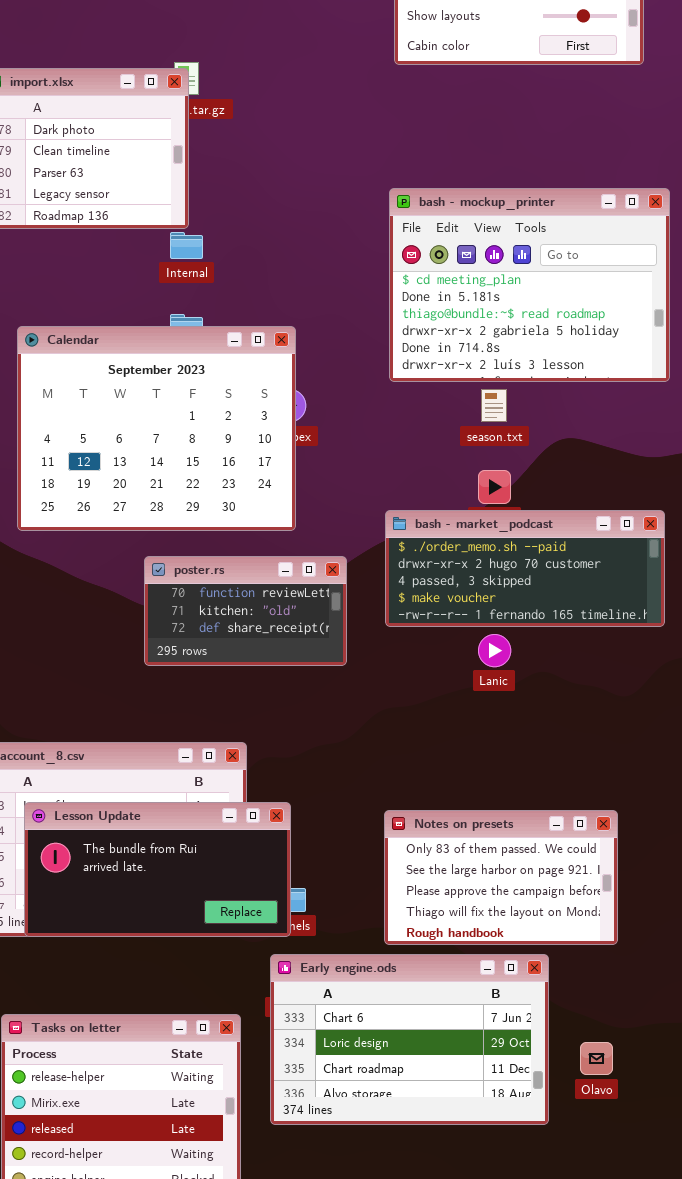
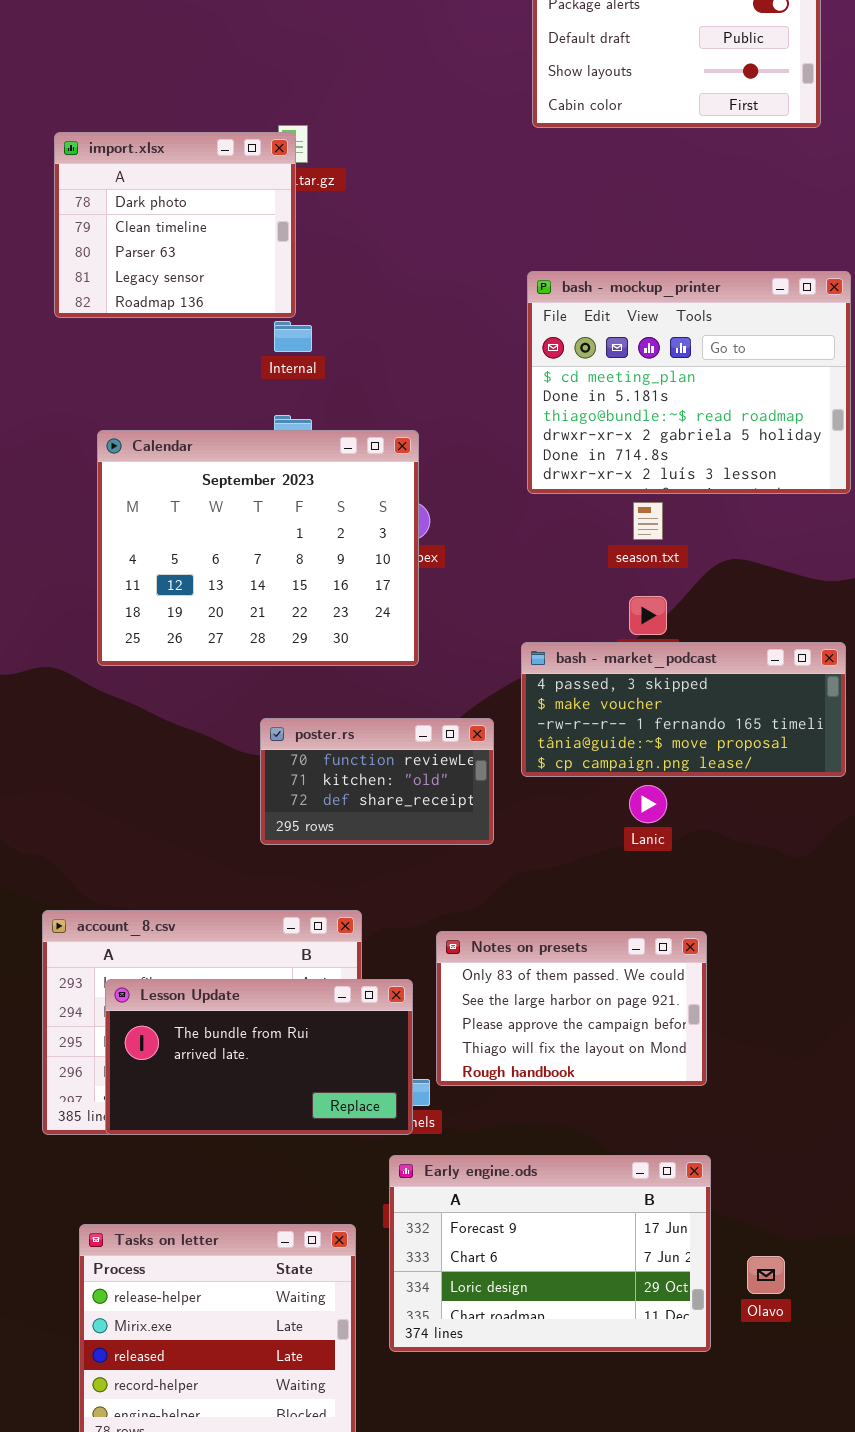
bash - market_podcast: [385,510,665,627] -> [521,642,846,777], scrolled down 2 rows
poster.rs: [144,556,347,666] -> [260,718,494,845], moved
Notes on presets: [384,810,618,945] -> [436,931,707,1086], moved
Early engine.ods: [270,954,549,1125] -> [389,1155,711,1352], scrolled up 1 row

